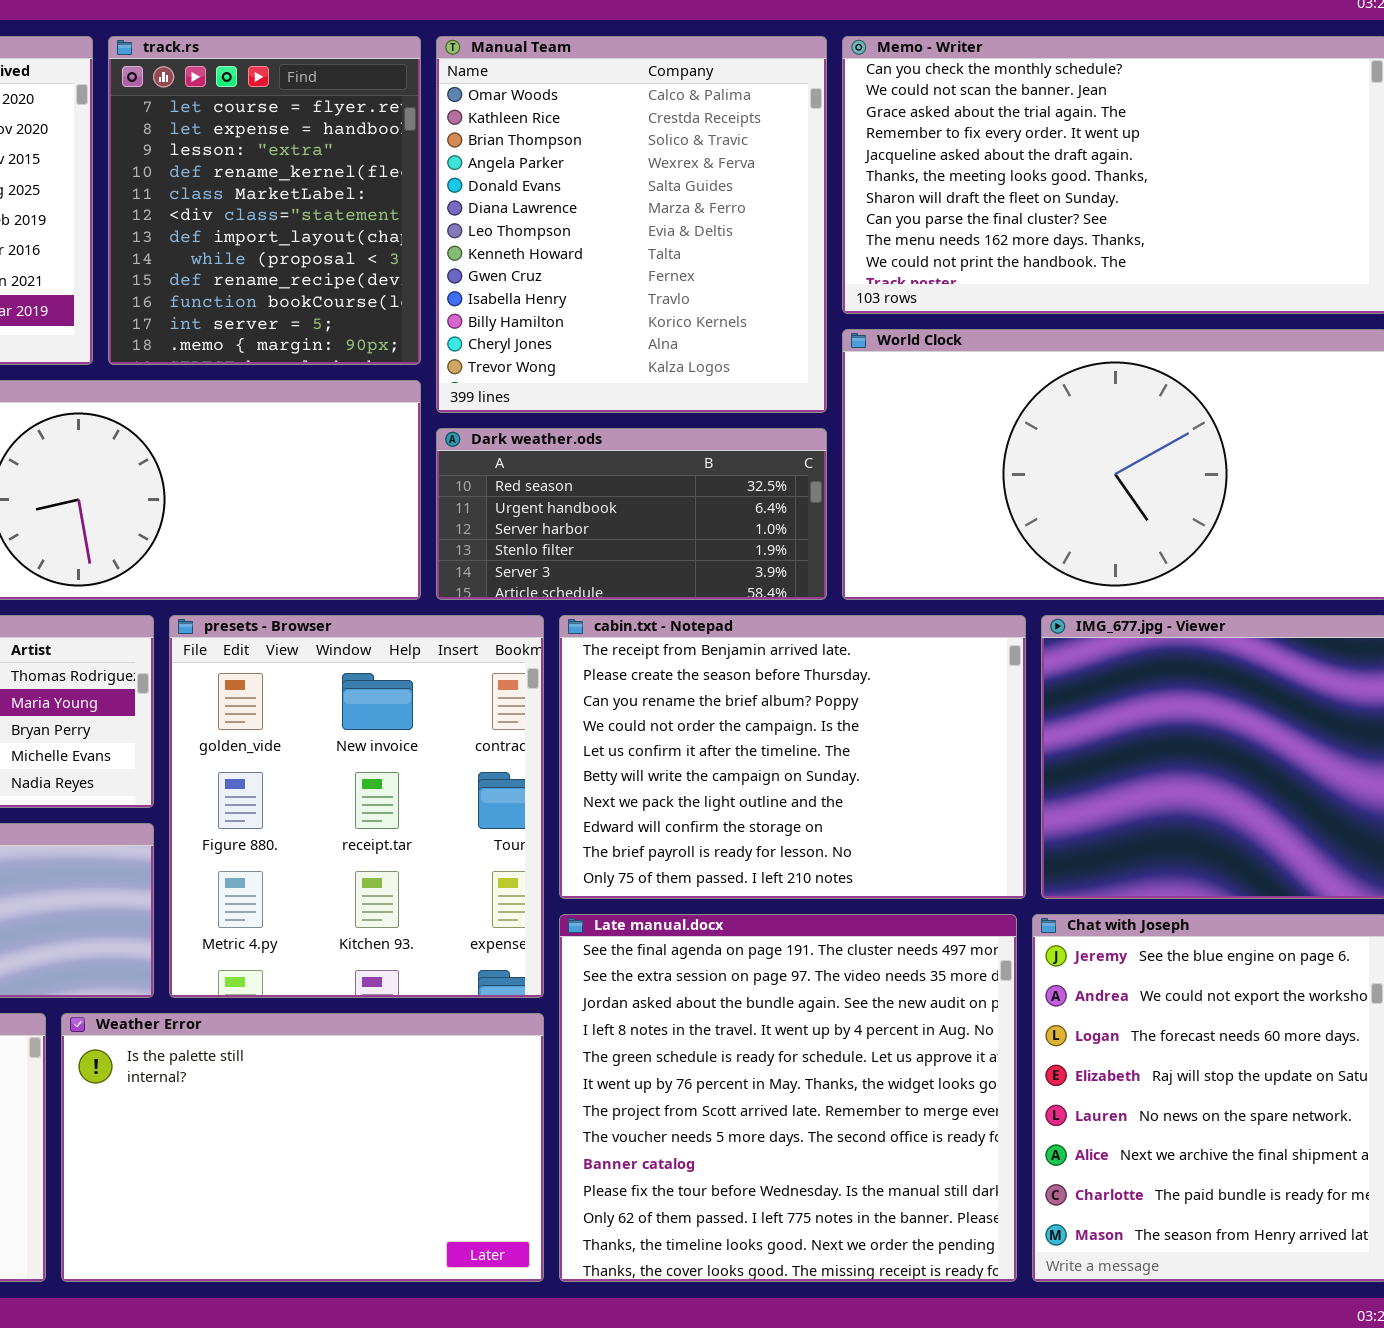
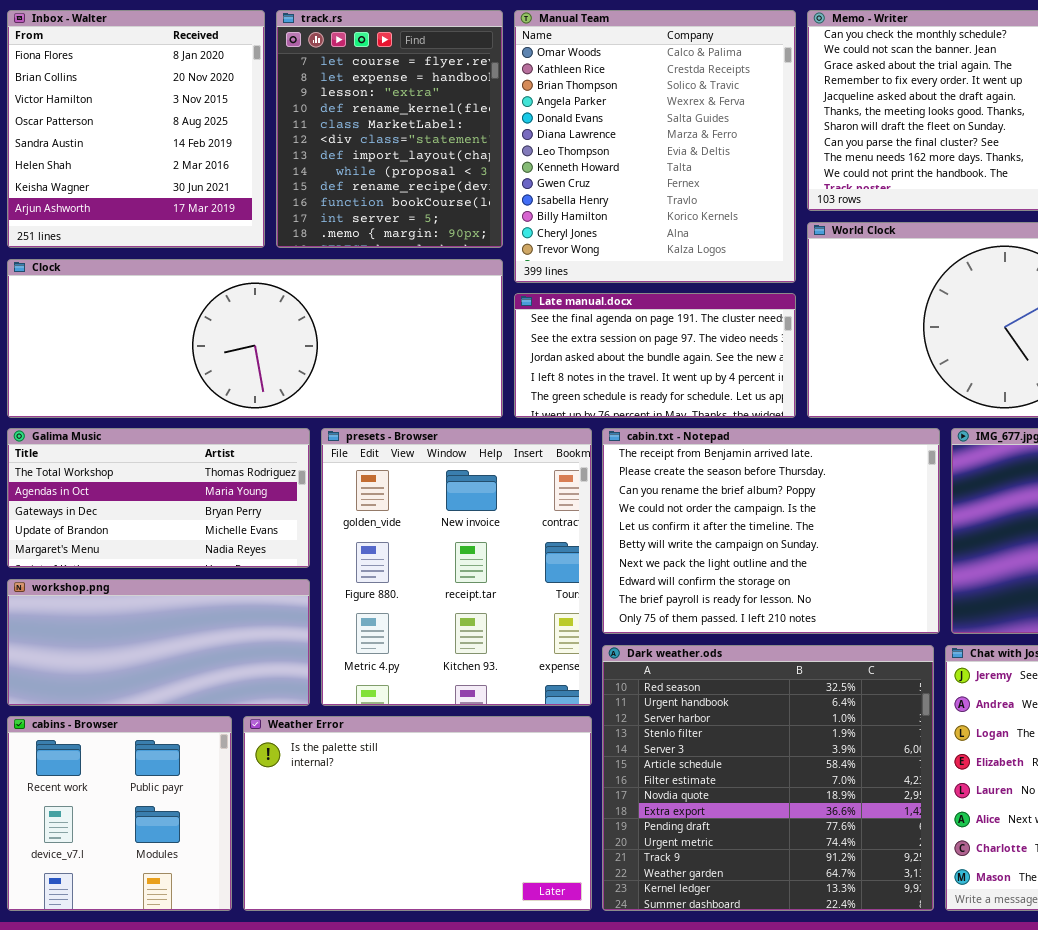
Dark weather.ods: [436,428,827,600] -> [602,645,934,911], moved, resized
Late manual.docx: [559,914,1017,1282] -> [514,293,796,418], moved, resized

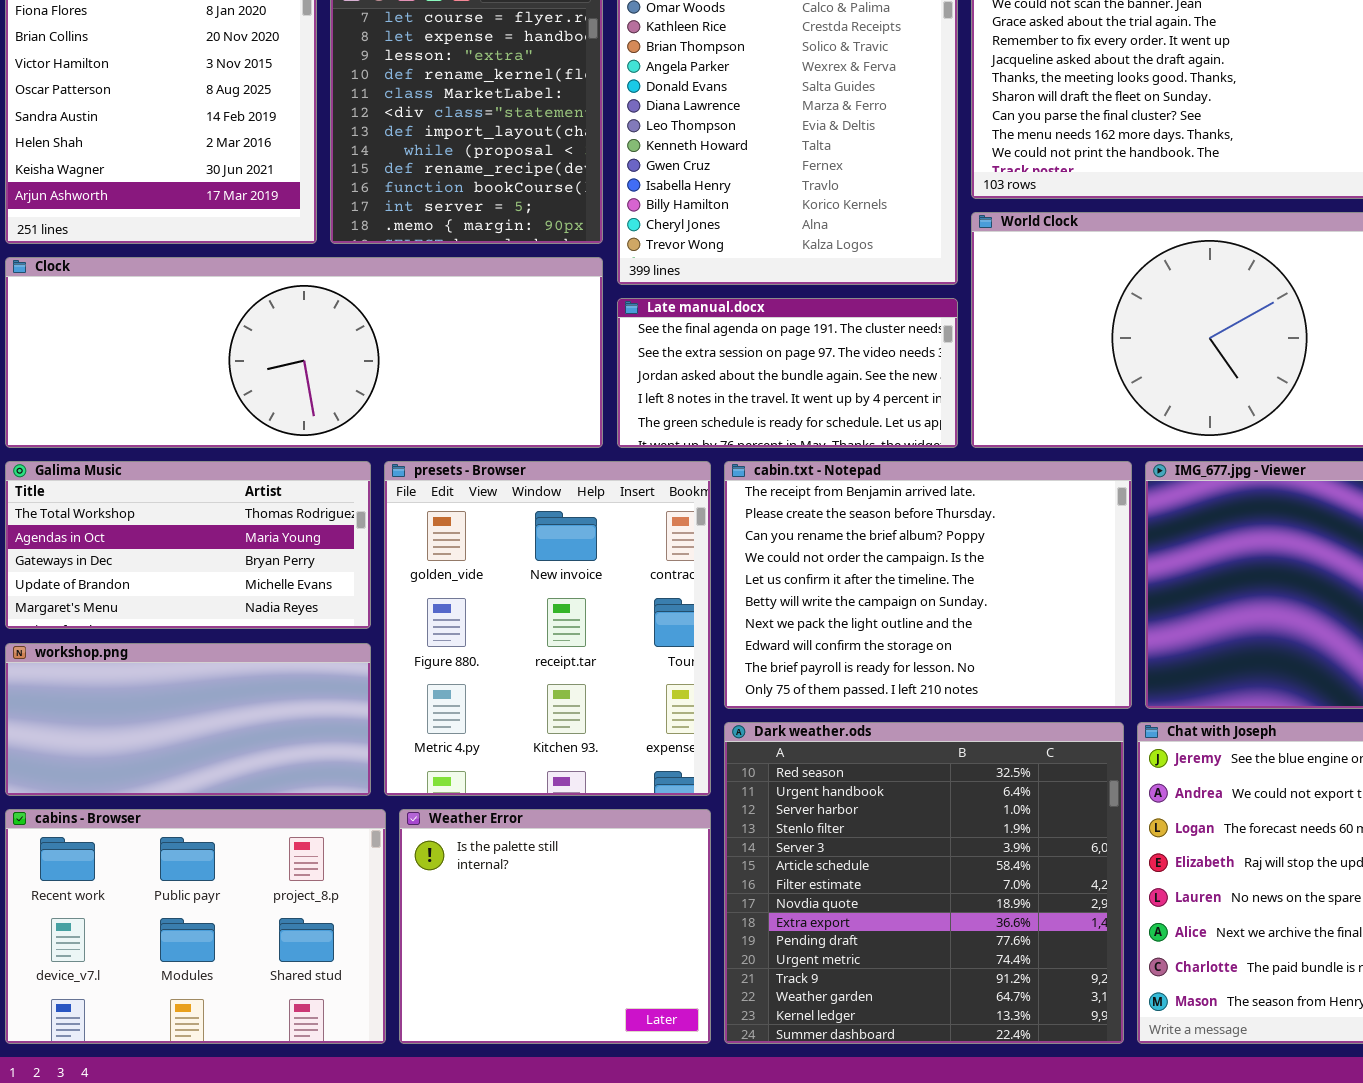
cabins - Browser: [7,716,232,911] -> [5,809,386,1044], resized
Weather Error: [243,716,592,911] -> [399,809,711,1044], resized

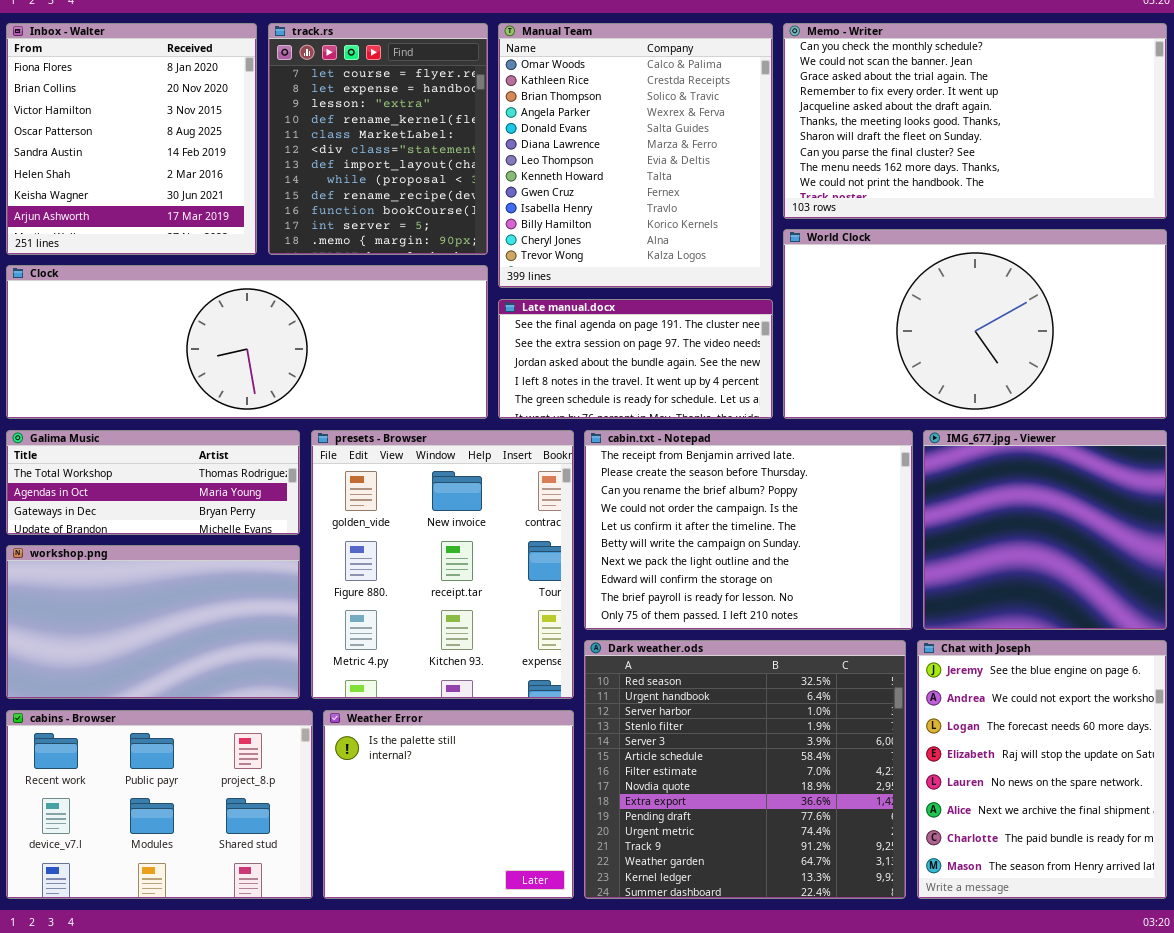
Galima Music: [5,461,371,629] -> [6,430,300,535], resized
workshop.png: [5,643,371,796] -> [6,545,300,699], resized

